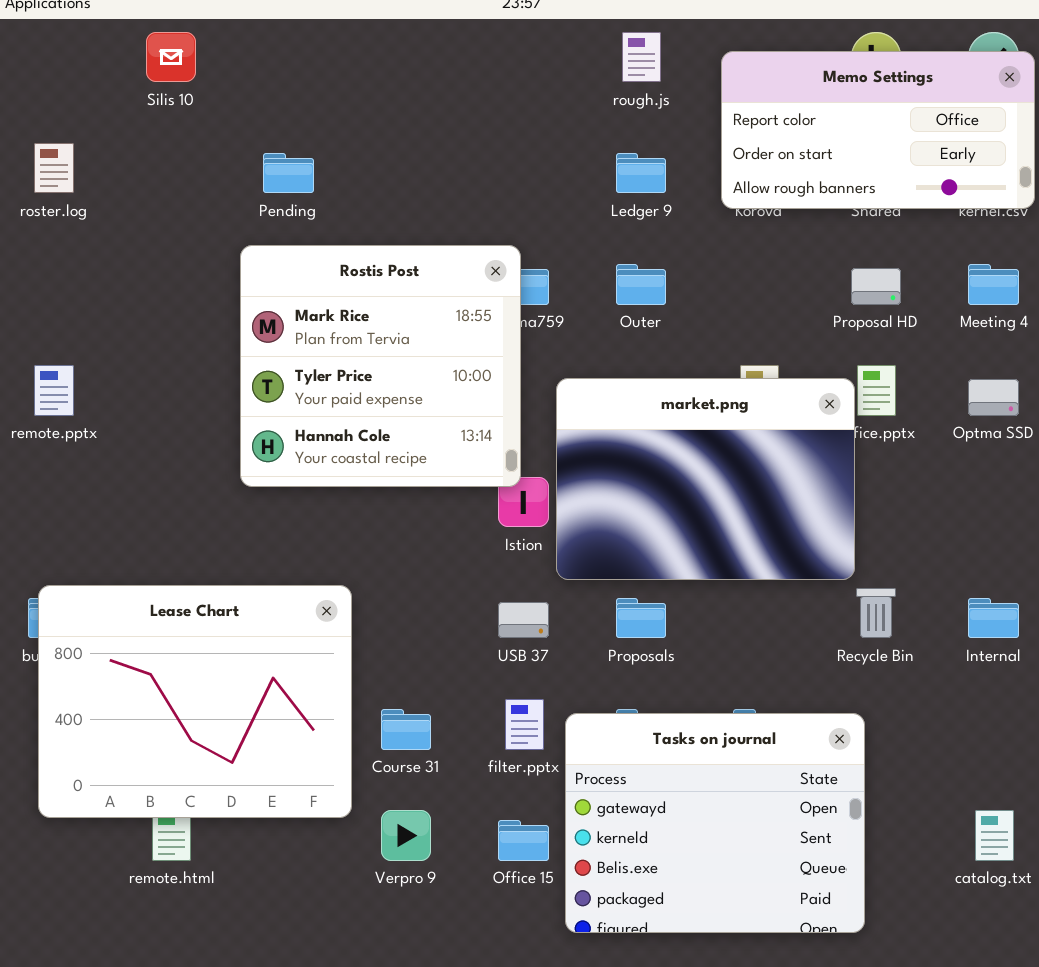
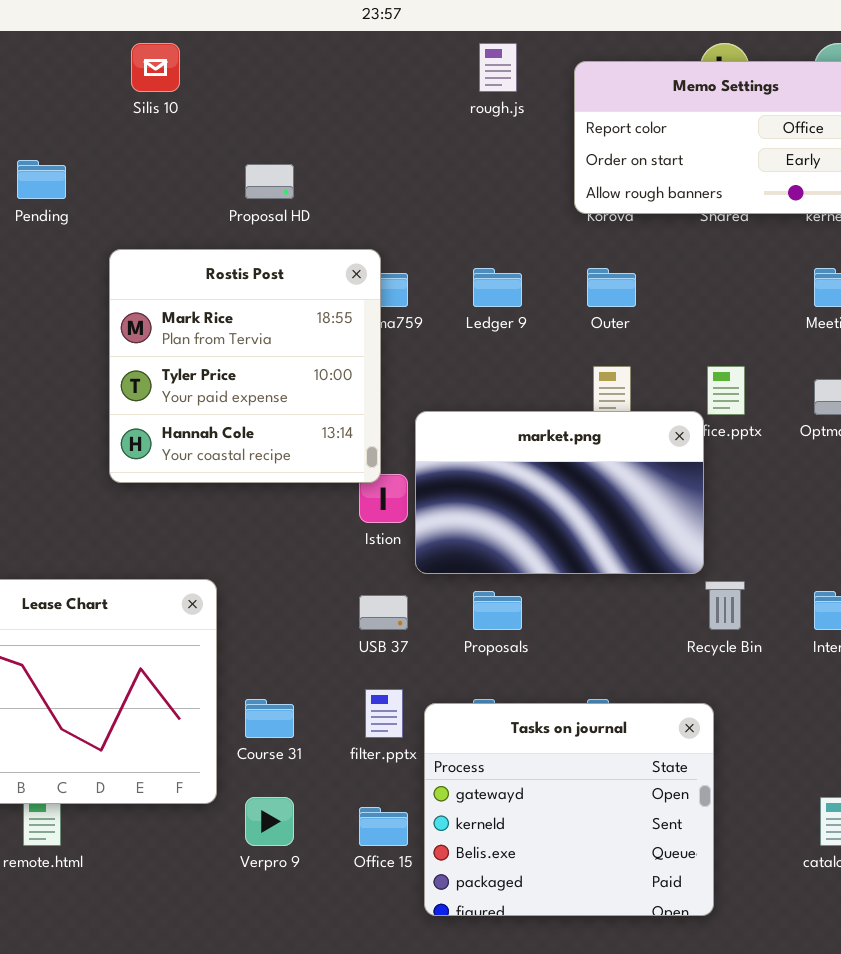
Silis 10: [146,32,196,82] -> [131,43,180,92], moved
Pending: [263,153,314,193] -> [17,160,66,199], moved
Ledger 9: [616,153,666,193] -> [473,268,522,307], moved
Outer: [616,264,666,305] -> [587,268,636,307], moved
Proposal HD: [851,268,901,305] -> [245,164,294,199], moved
market.png: [556,378,855,580] -> [415,411,704,574], resized

